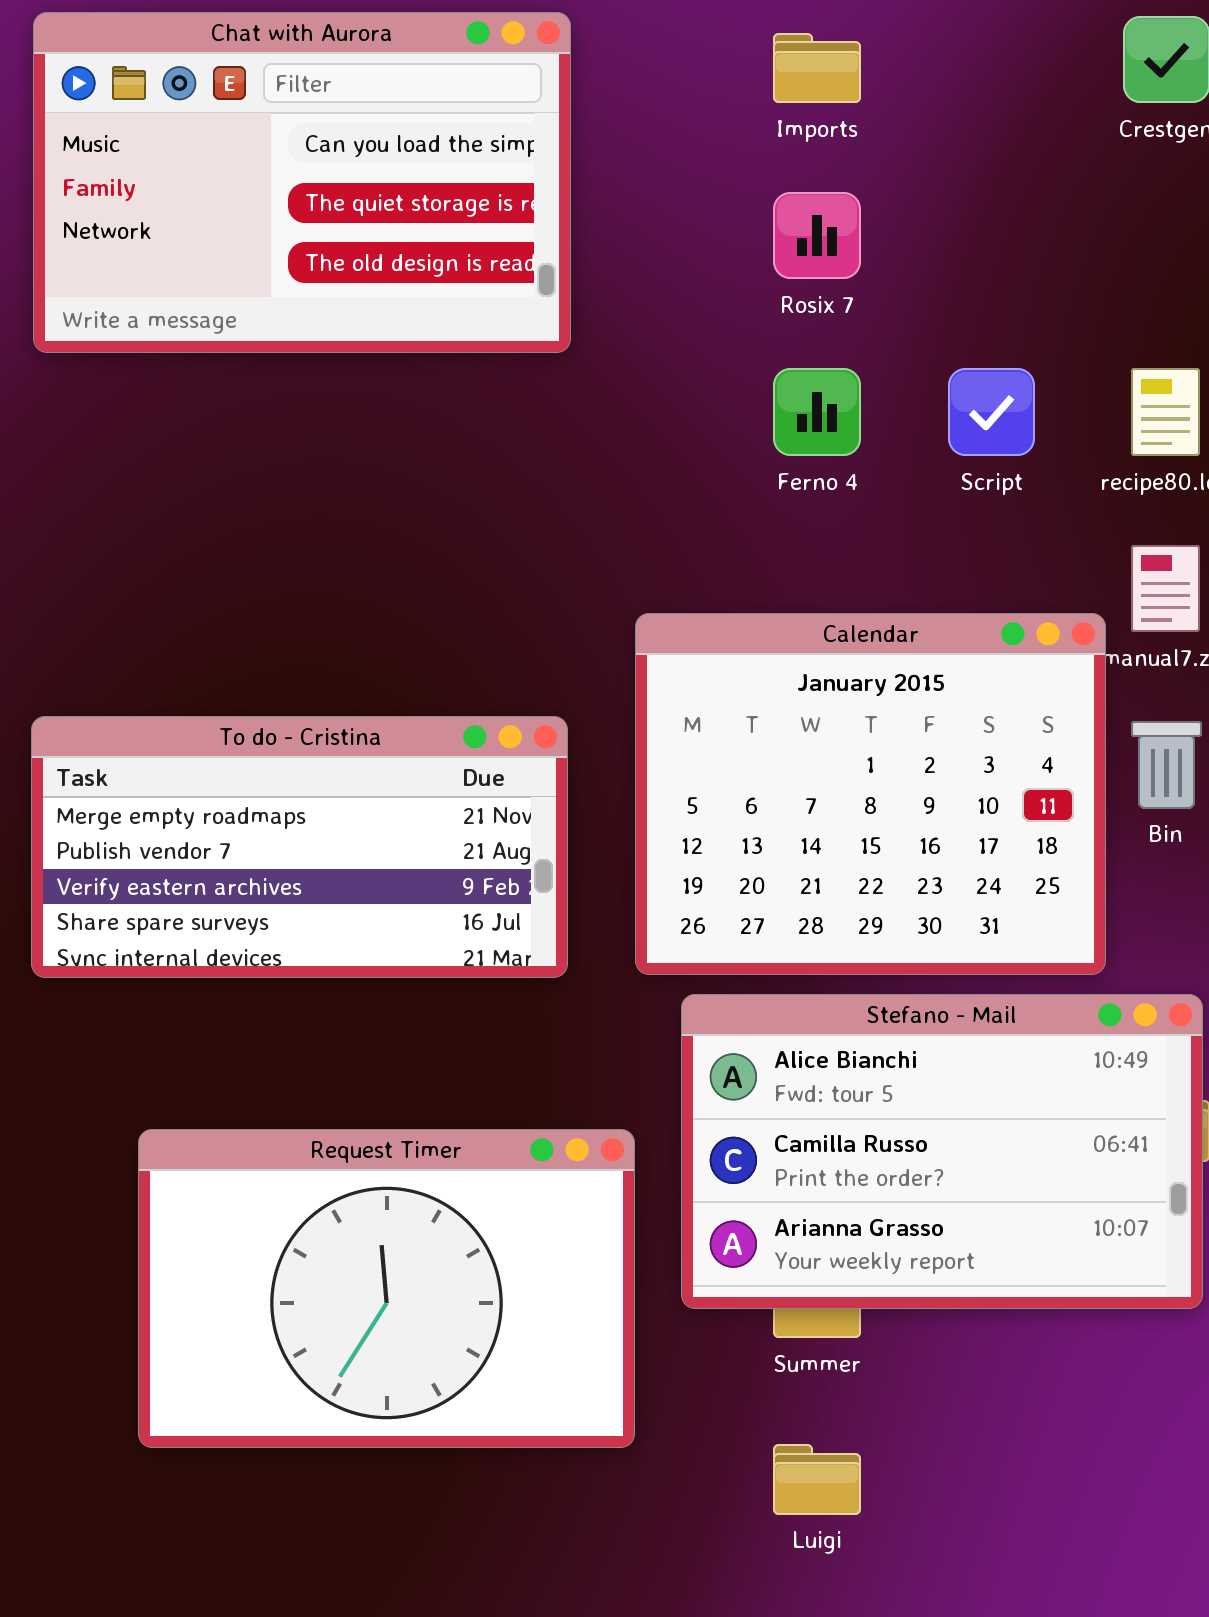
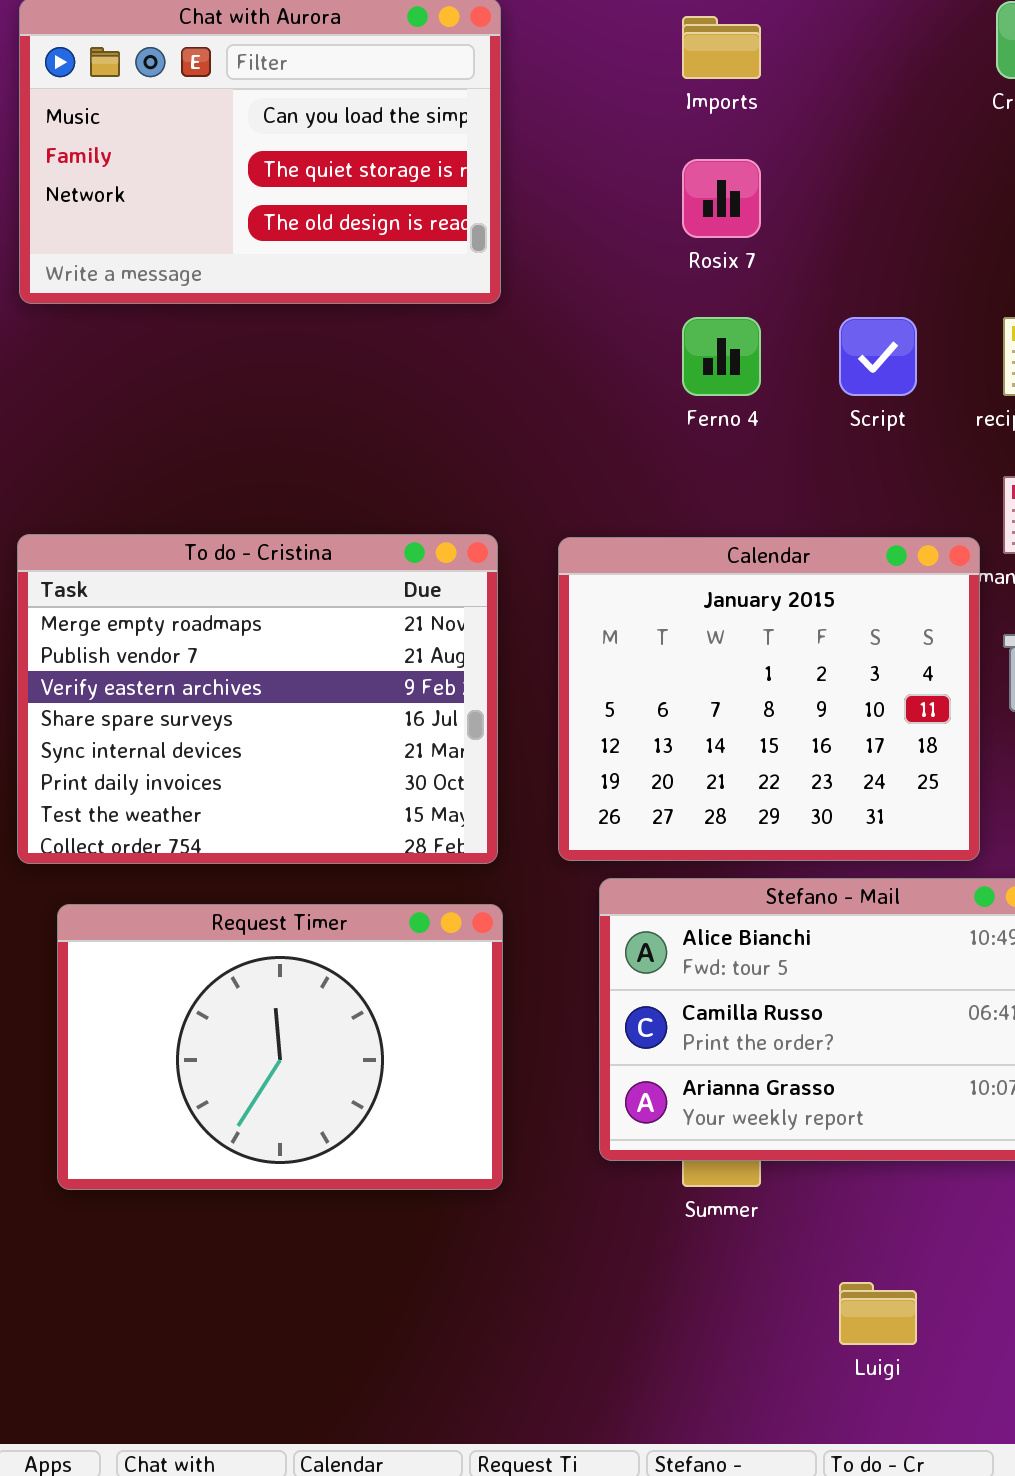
To do - Cristina: [31,716,568,978] -> [17,534,498,864], resized
Request Timer: [138,1129,635,1448] -> [57,904,503,1190], moved
Luigi: [773,1444,861,1515] -> [839,1282,917,1345], moved

